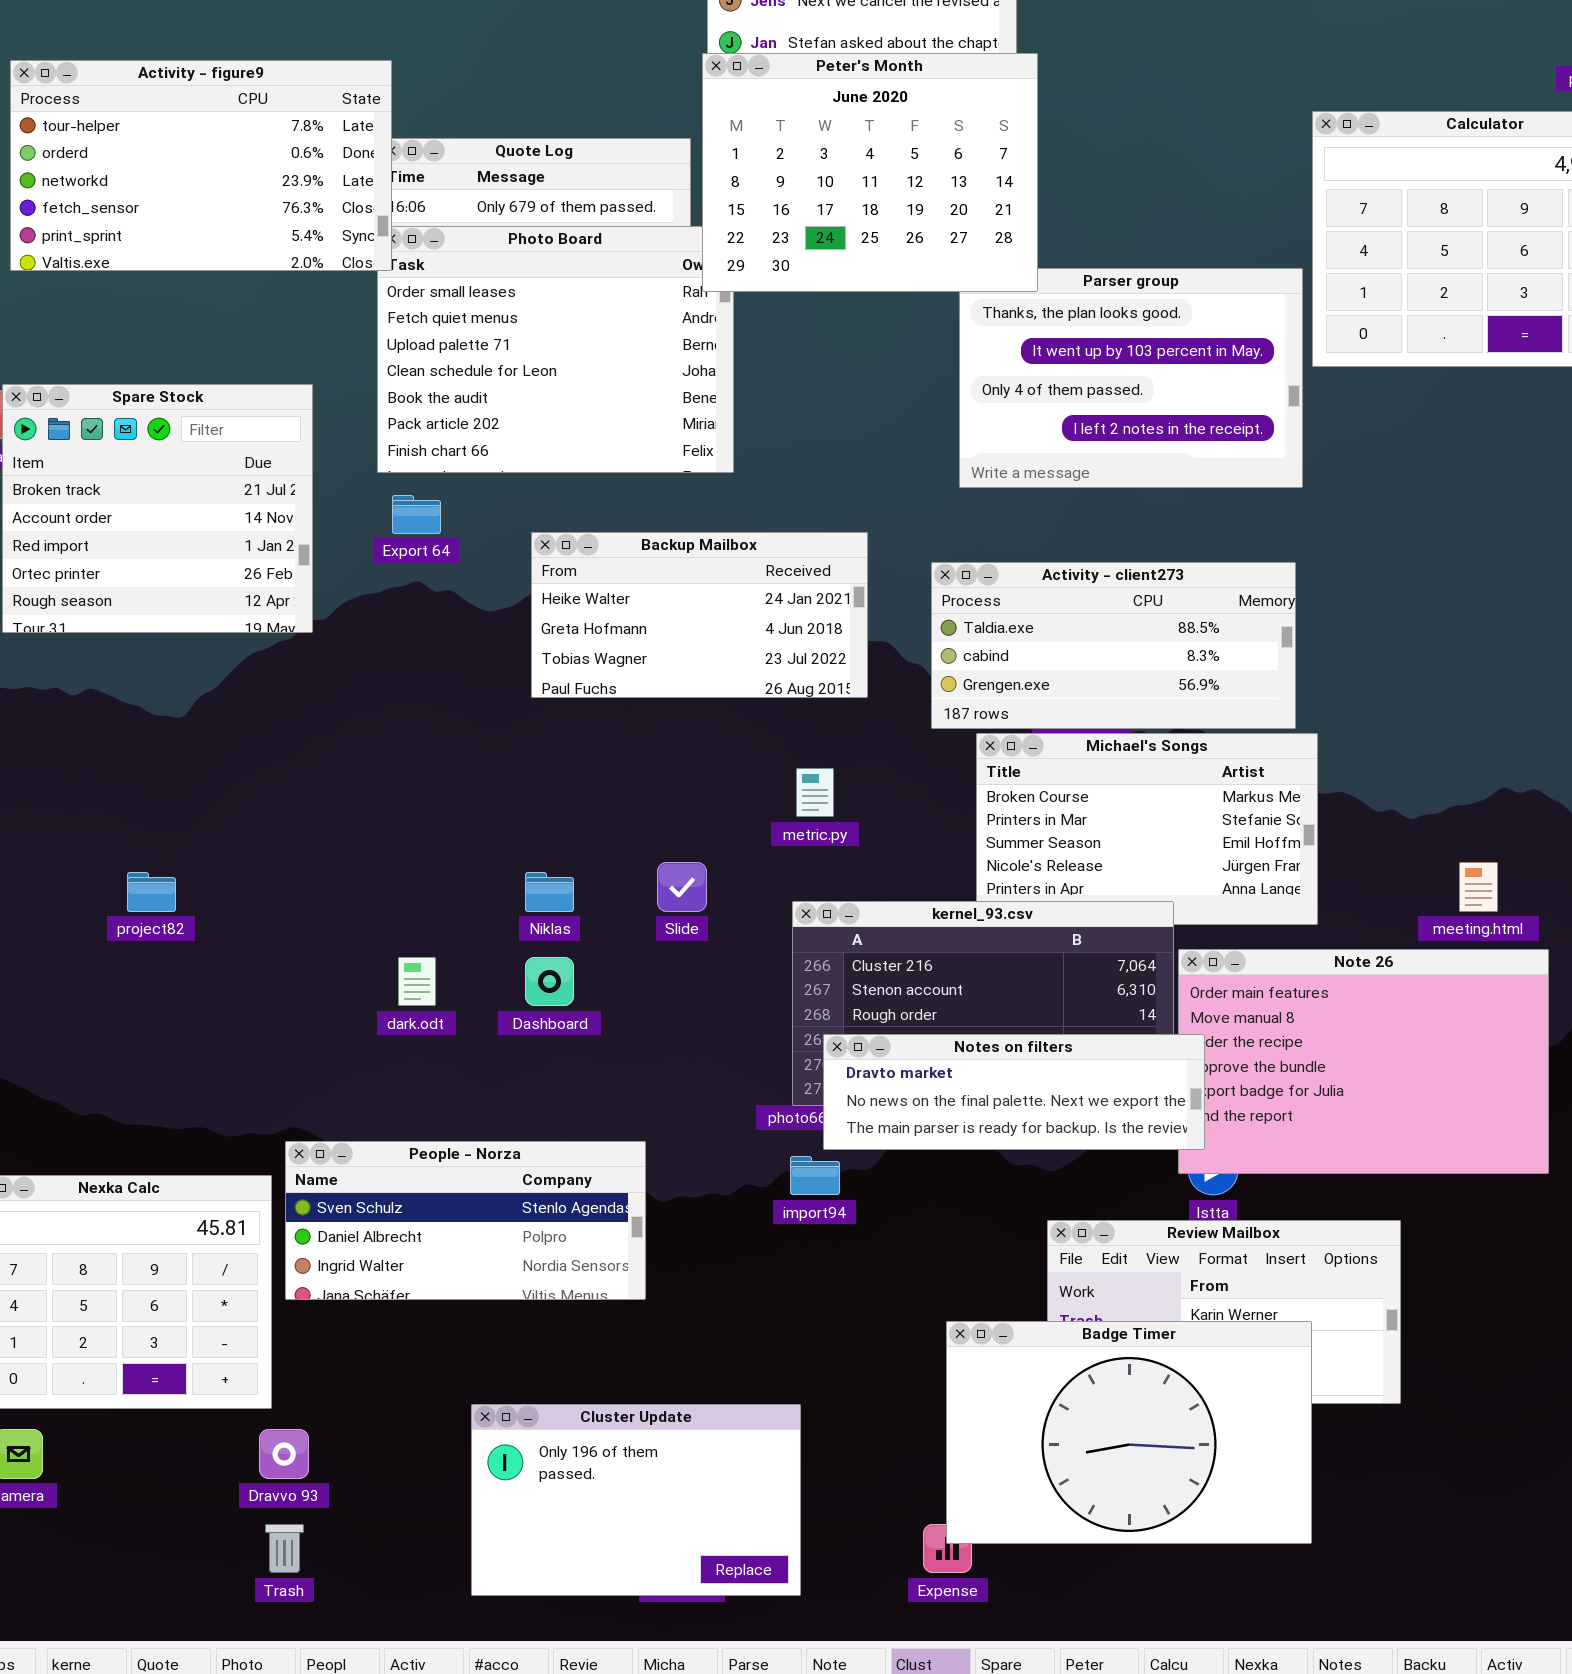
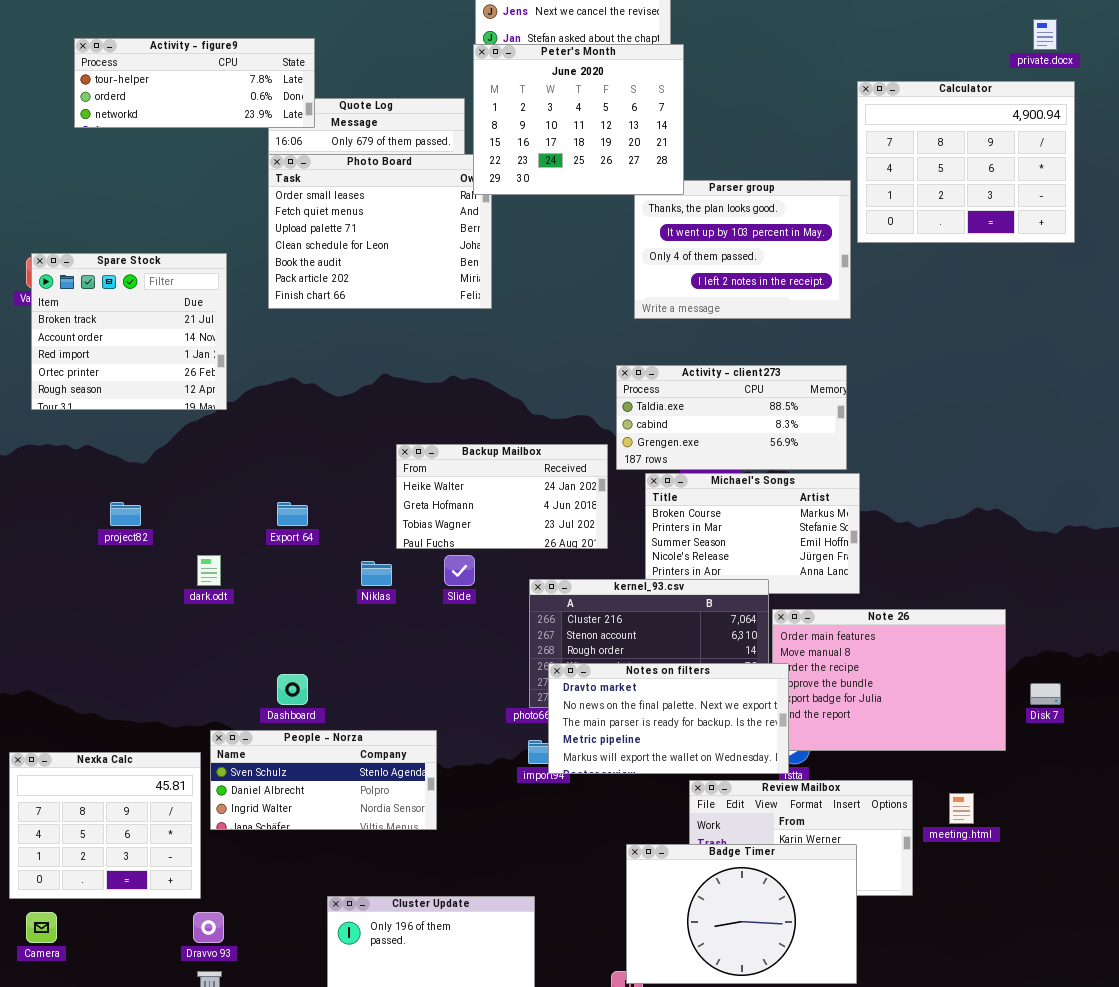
Activity - figure9: [10,60,392,271] -> [74,38,315,128], moved, resized
Export 64: [392,495,441,534] -> [277,502,308,526], moved
Backup Mailbox: [531,532,868,698] -> [396,444,608,549], moved
meeting.html: [1459,862,1498,912] -> [949,793,974,824], moved
project82: [127,872,176,912] -> [110,502,141,526], moved
dark.odt: [398,957,436,1006] -> [197,555,221,586], moved
Dashboard: [525,957,574,1006] -> [277,674,308,705], moved
Notes on filters: [823,1034,1205,1150] -> [548,663,789,774], resized

